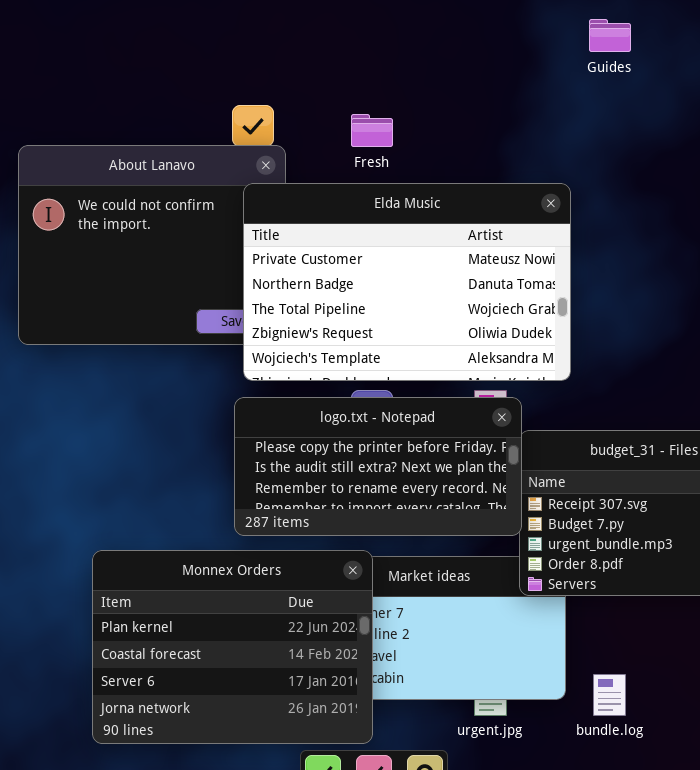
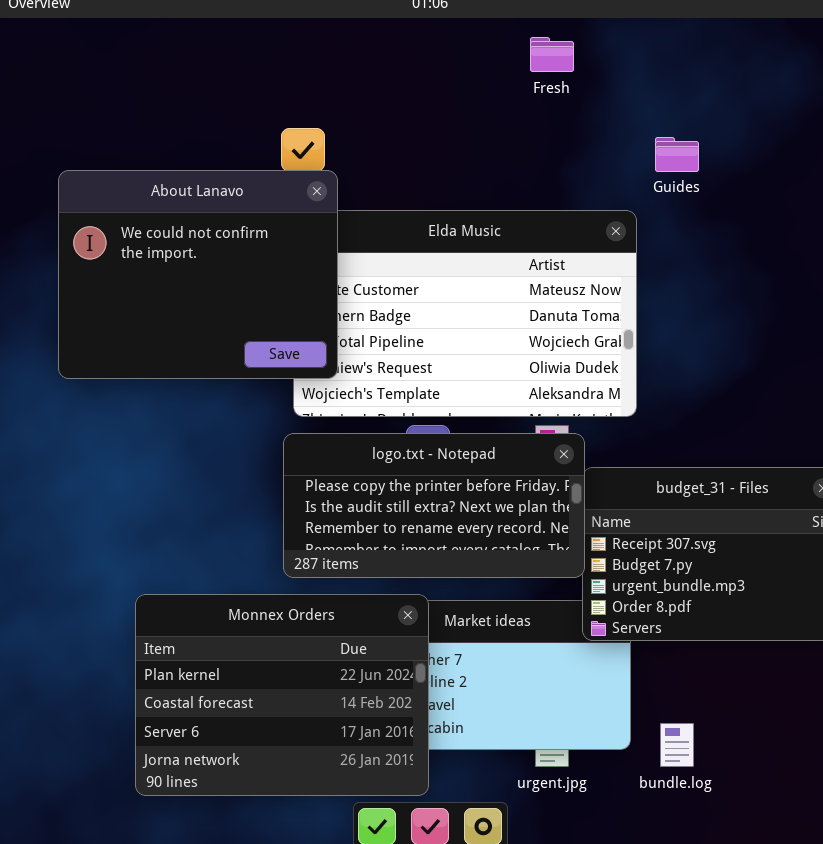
Guides: [589,19,631,52] -> [655,137,699,172], moved
Fresh: [351,114,393,147] -> [530,37,574,72], moved
About Lanavo: [18,145,286,345] -> [58,170,338,379], raised

